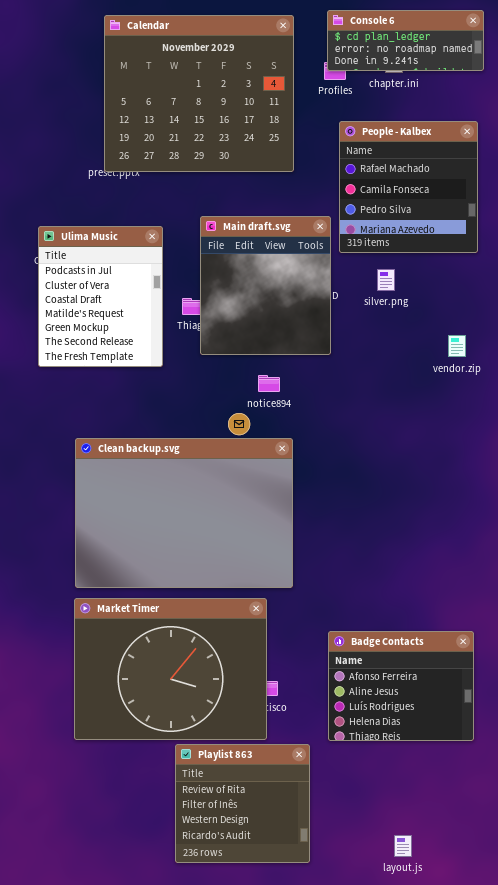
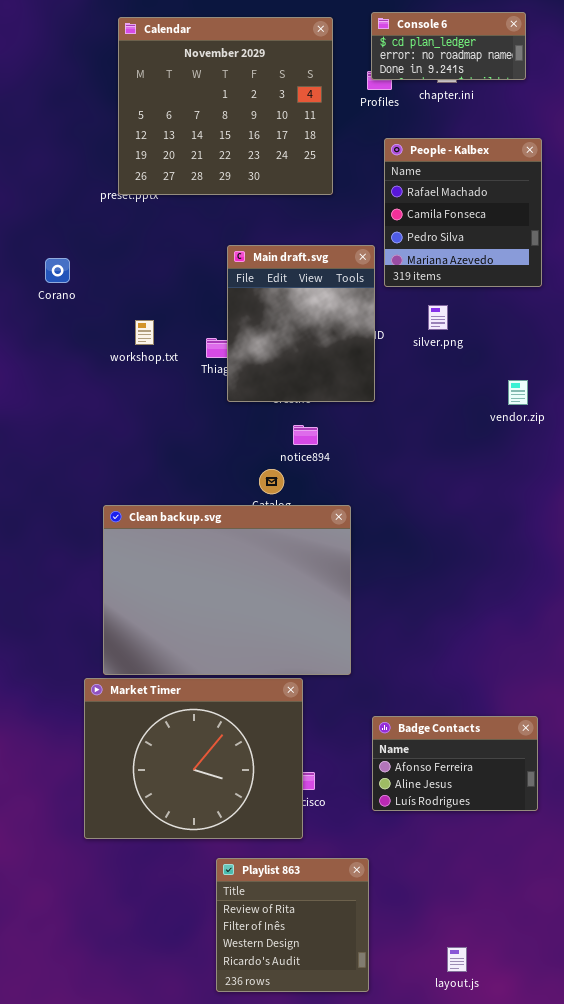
Console 6: [327,10,484,71] -> [371,12,526,80], resized
Ulima Music: [38,226,163,367] -> none, closed
Clean backup.svg: [75,438,293,588] -> [103,505,351,675], moved
Badge Contacts: [328,631,474,741] -> [372,716,538,811], resized
Playlist 863: [175,744,310,863] -> [216,858,369,992], moved

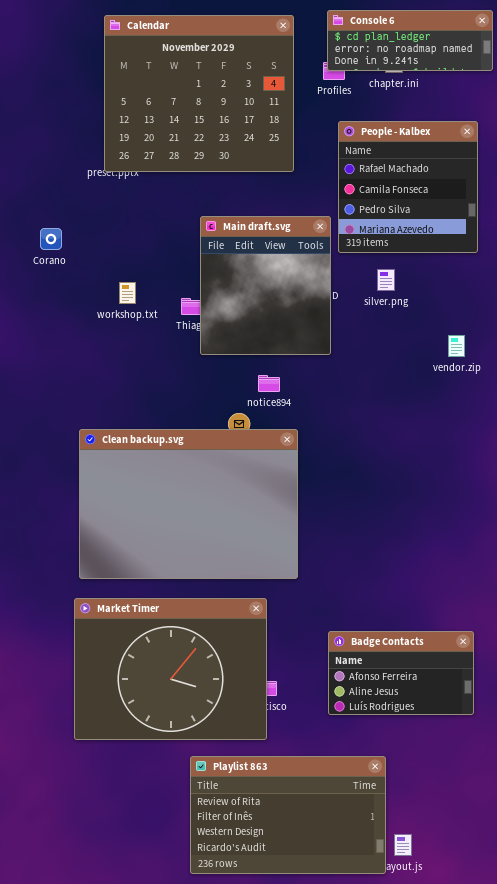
Console 6: [371,12,526,80] -> [327,10,493,71], resized
Clean backup.svg: [103,505,351,675] -> [79,429,298,579], moved
Playlist 863: [216,858,369,992] -> [190,756,386,874], resized

